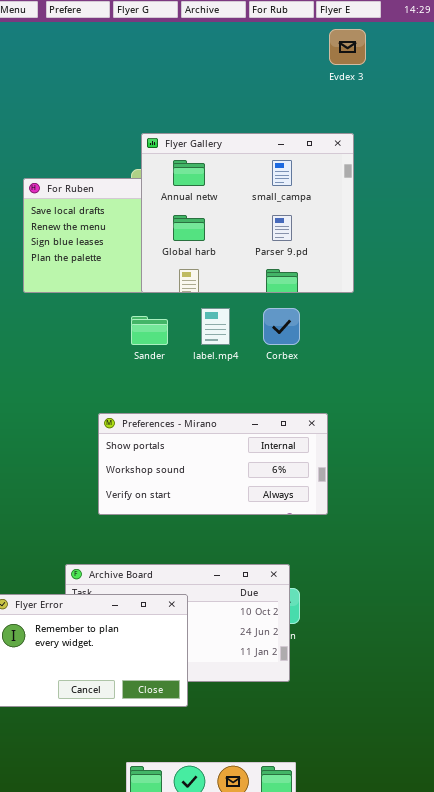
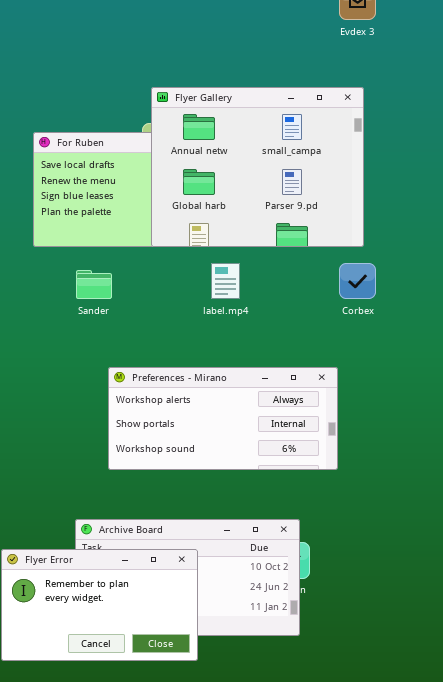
Corbex: [263,308,300,345] -> [339,263,376,299], moved
Sander: [131,316,168,345] -> [76,270,112,299], moved
Preferences - Mirano: [98,413,328,515] -> [108,367,338,470], scrolled up 1 row

